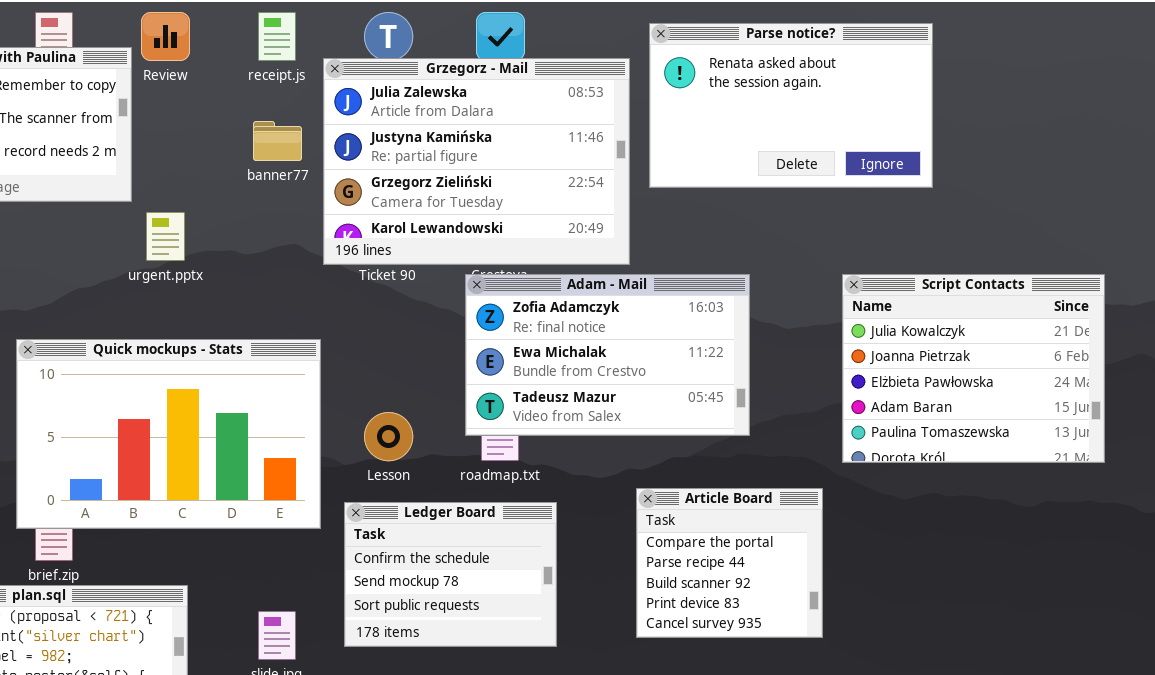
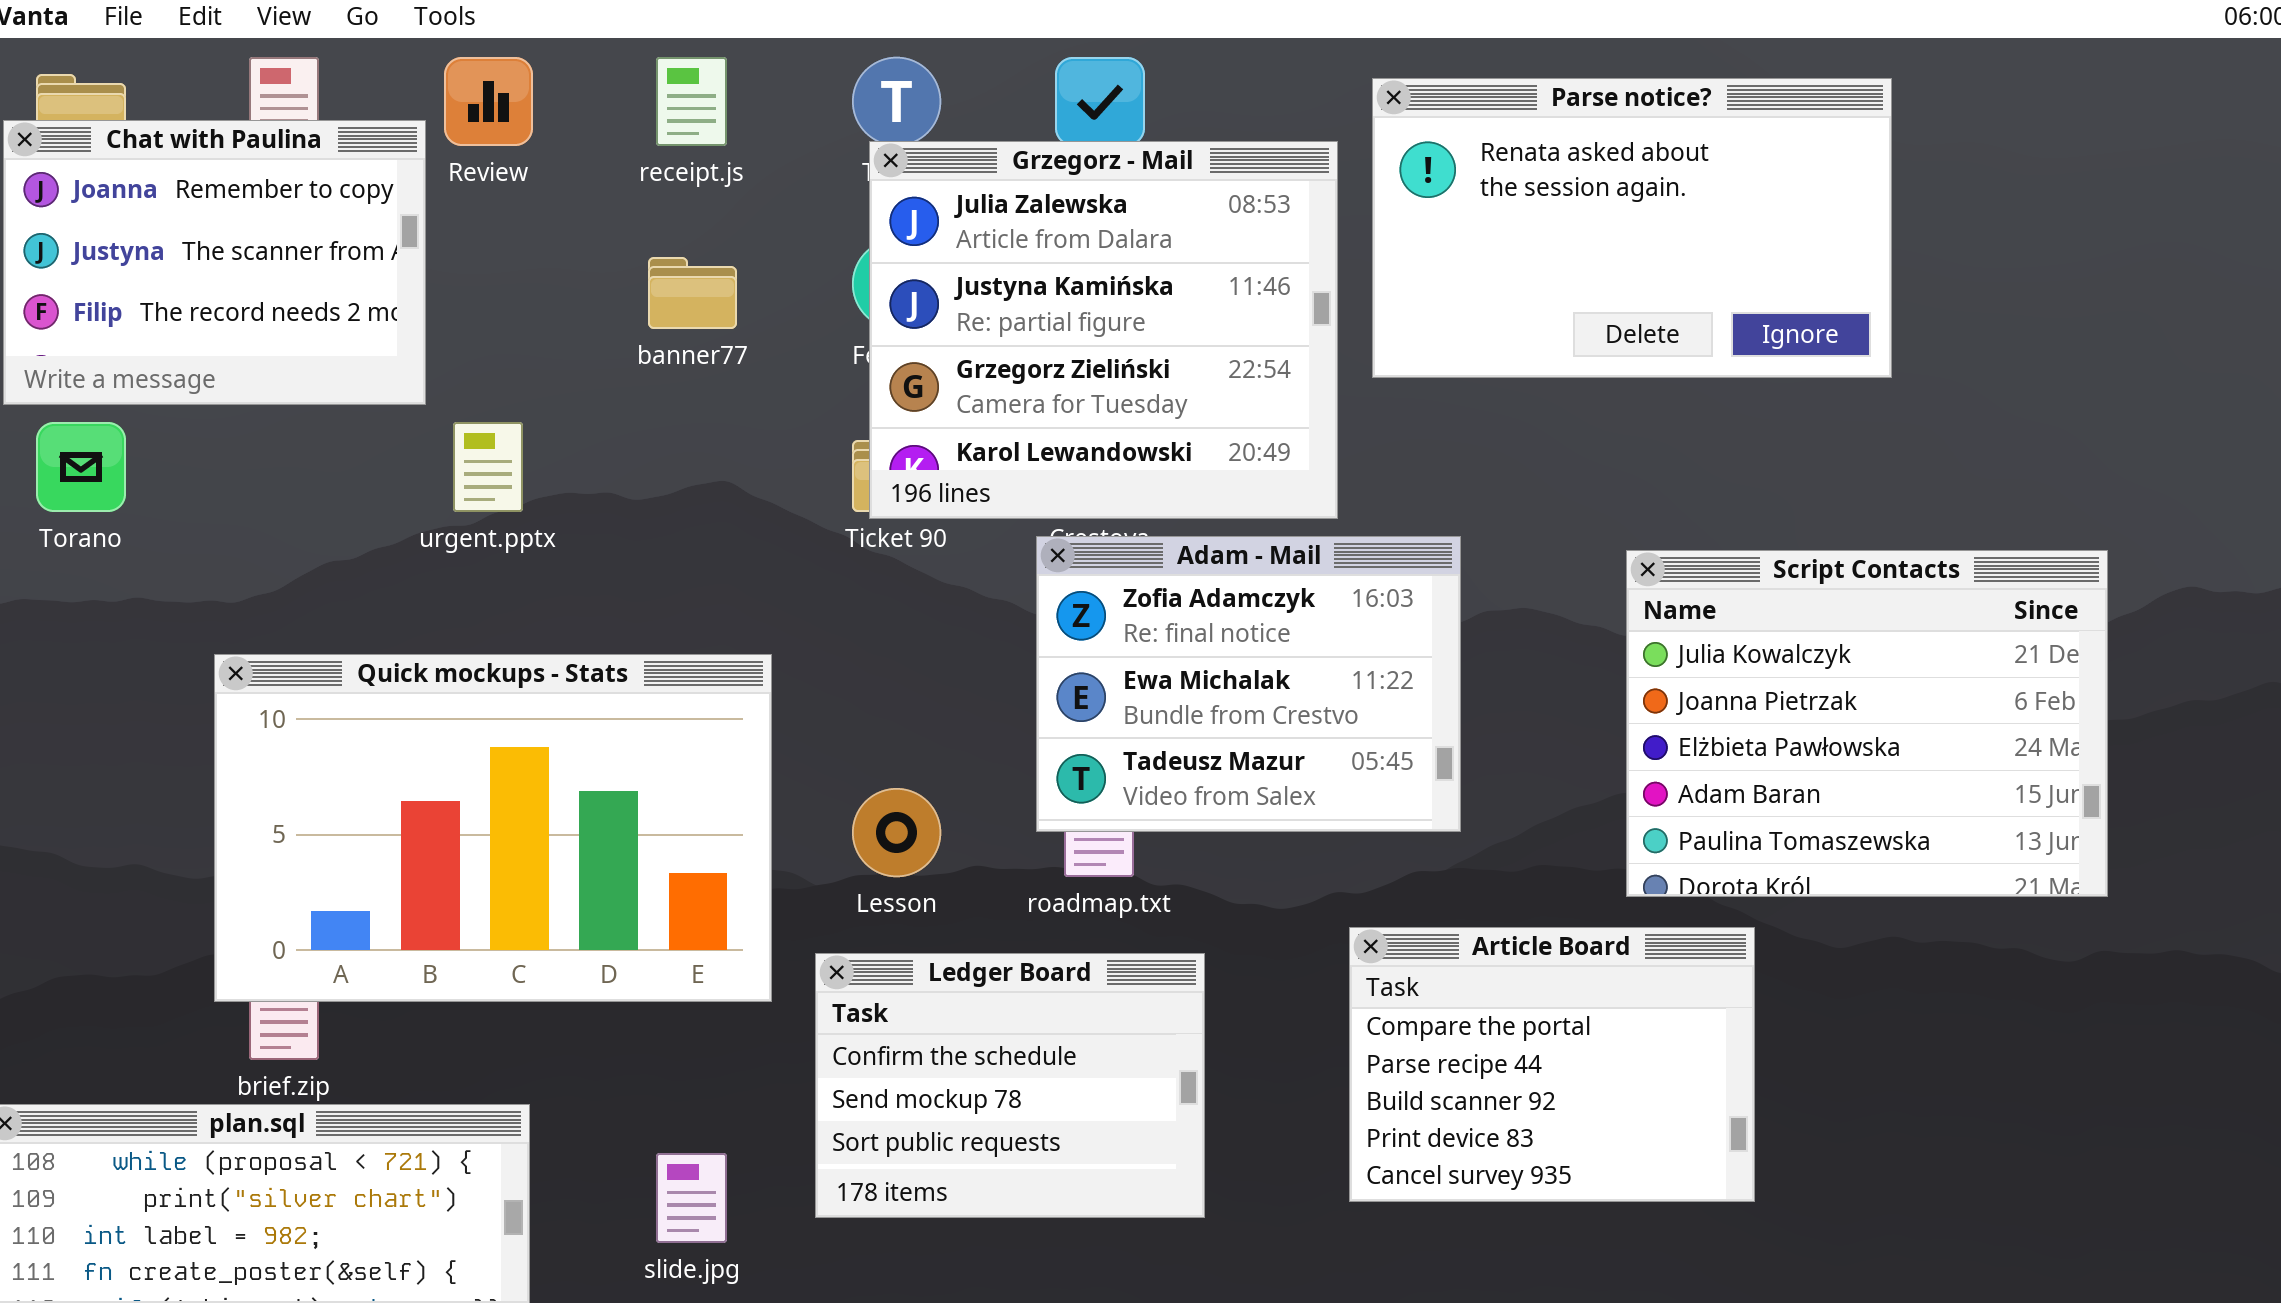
Grzegorz - Mail: [323,58,630,265] -> [869,141,1338,519], resized
Adam - Mail: [465,274,750,436] -> [1036,536,1461,832], resized
Script Contacts: [842,274,1105,463] -> [1626,550,2108,897], moved
Article Board: [636,488,823,638] -> [1349,927,1755,1202], resized

